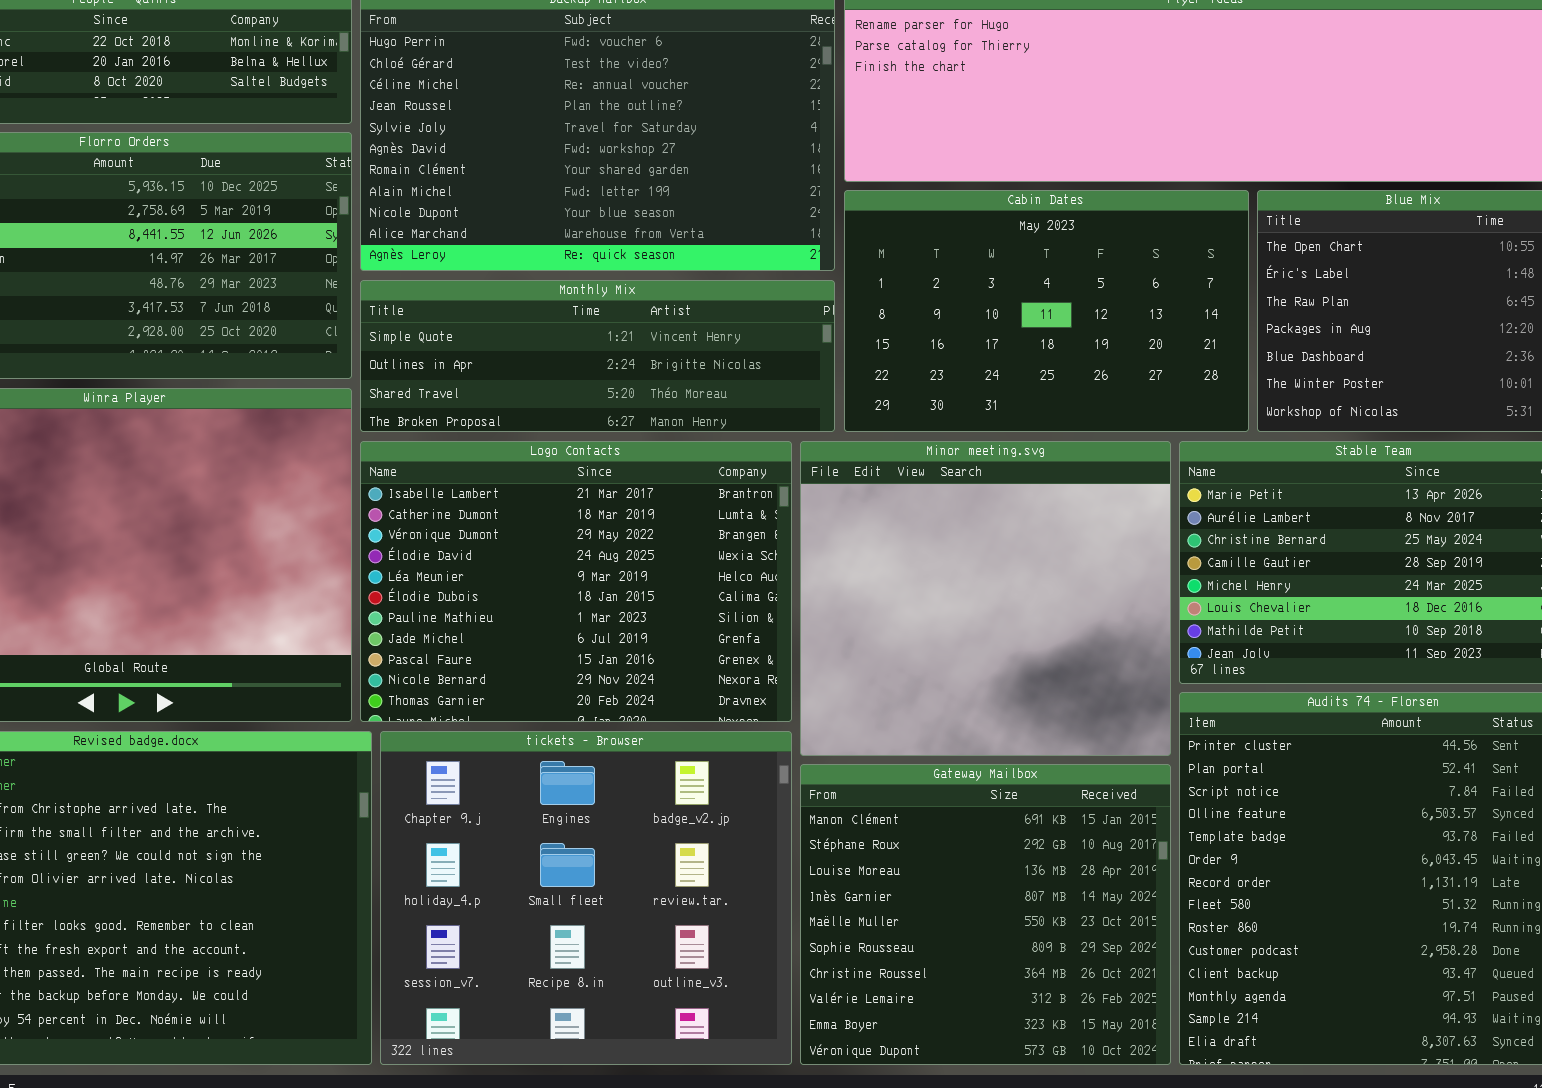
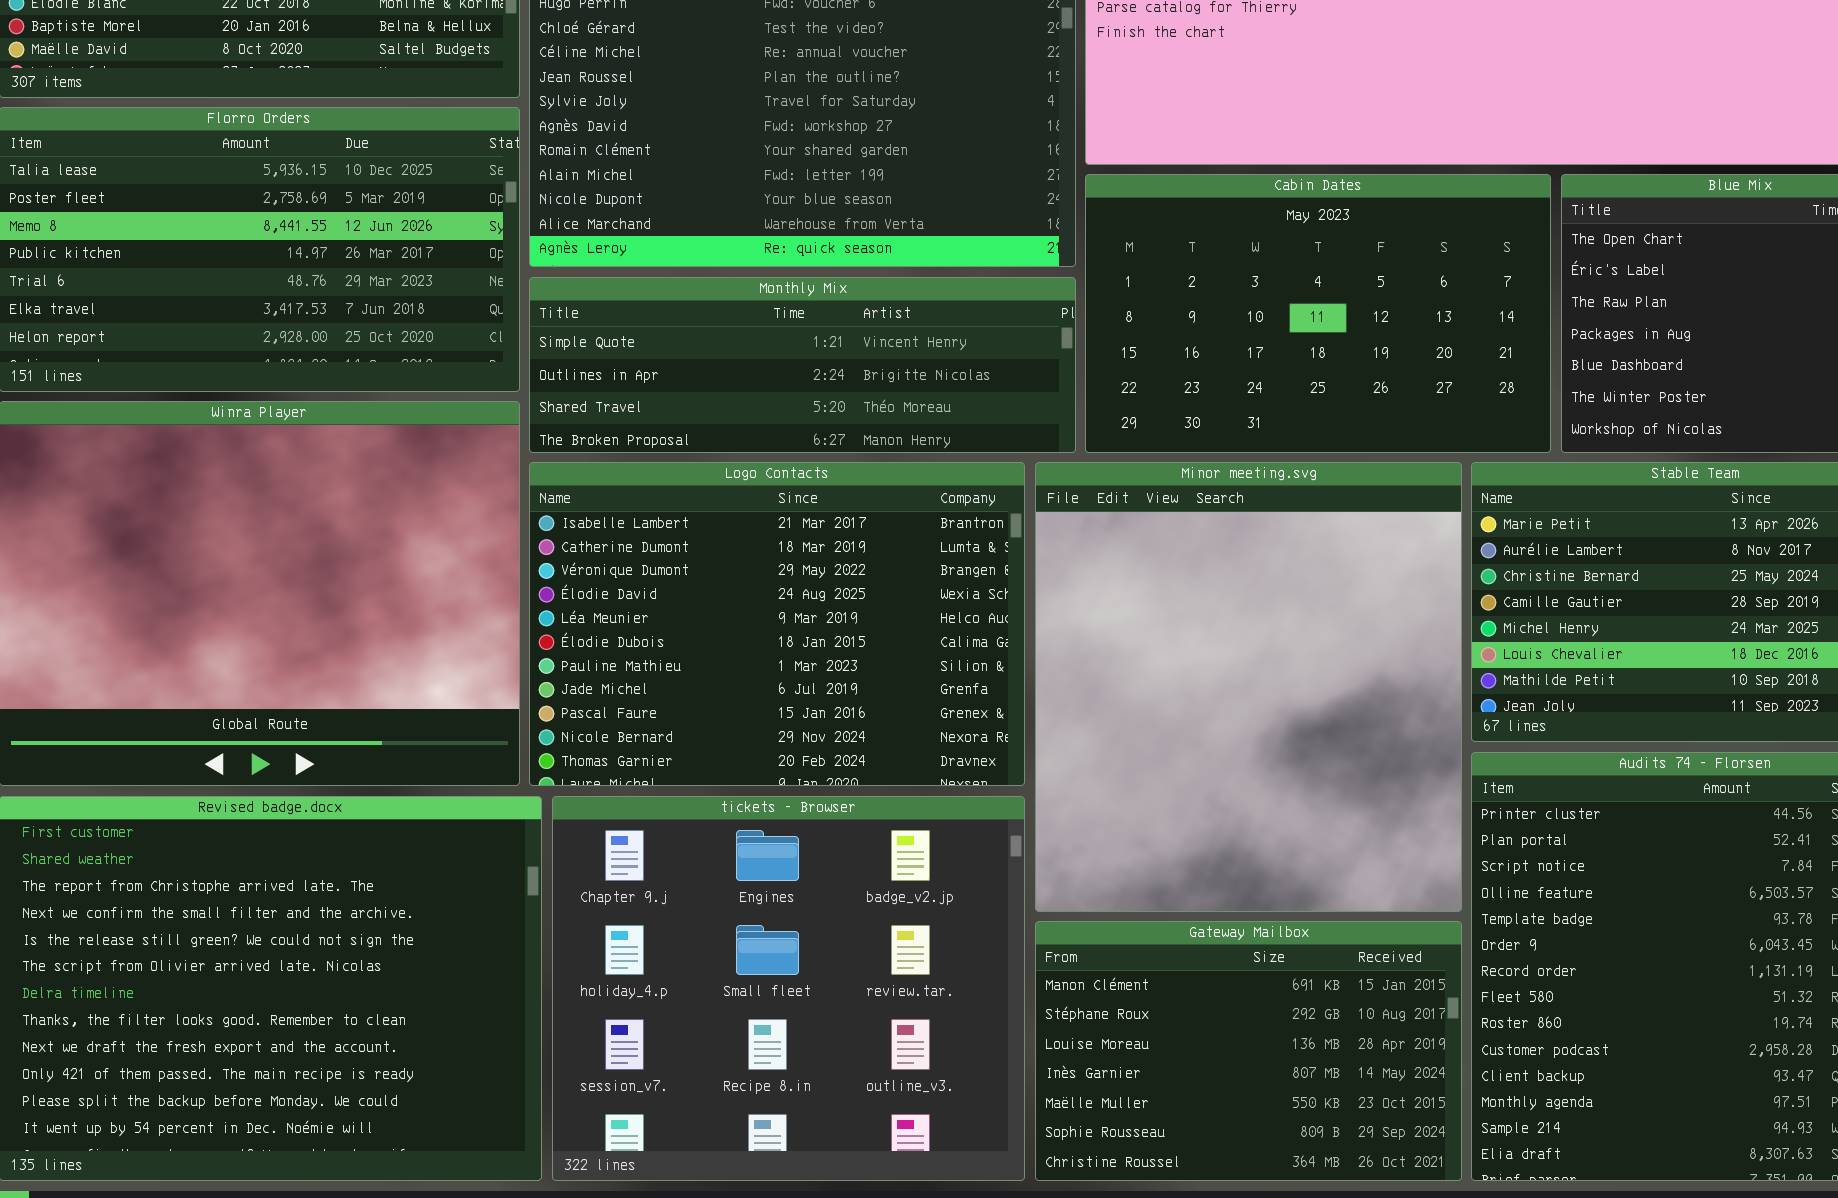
Minor meeting.svg: [800,441,1171,756] -> [1035,462,1462,912], resized
Gateway Mailbox: [800,764,1171,1065] -> [1035,921,1462,1181], resized

